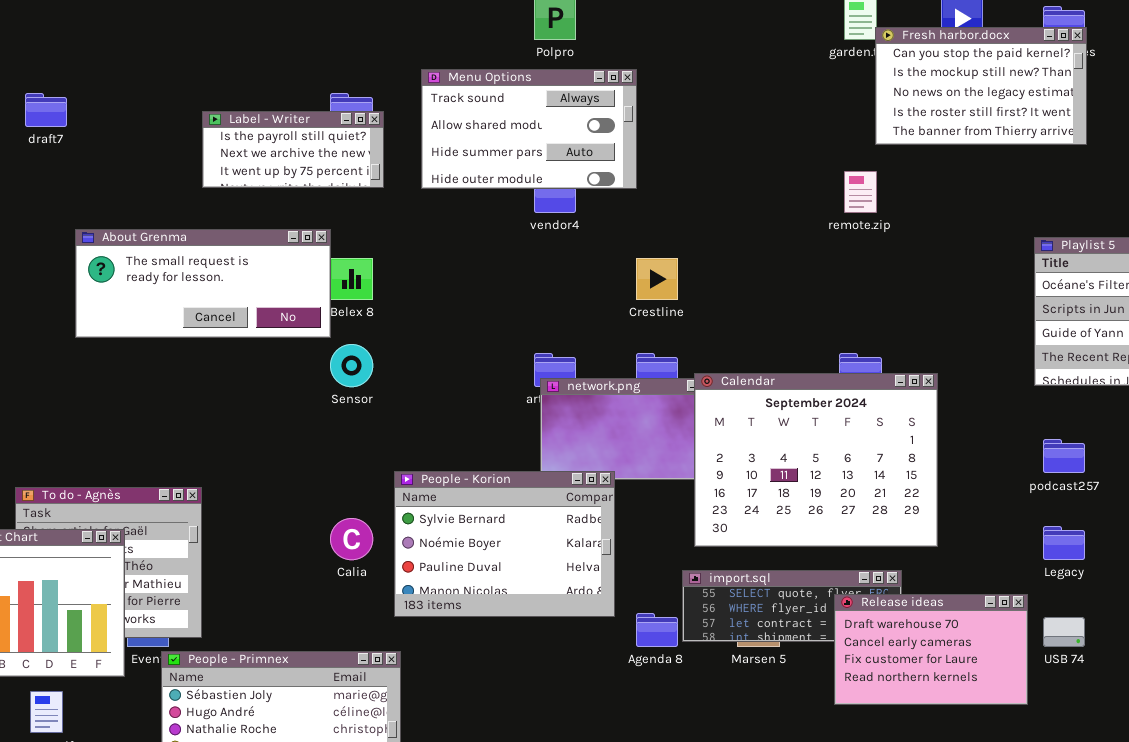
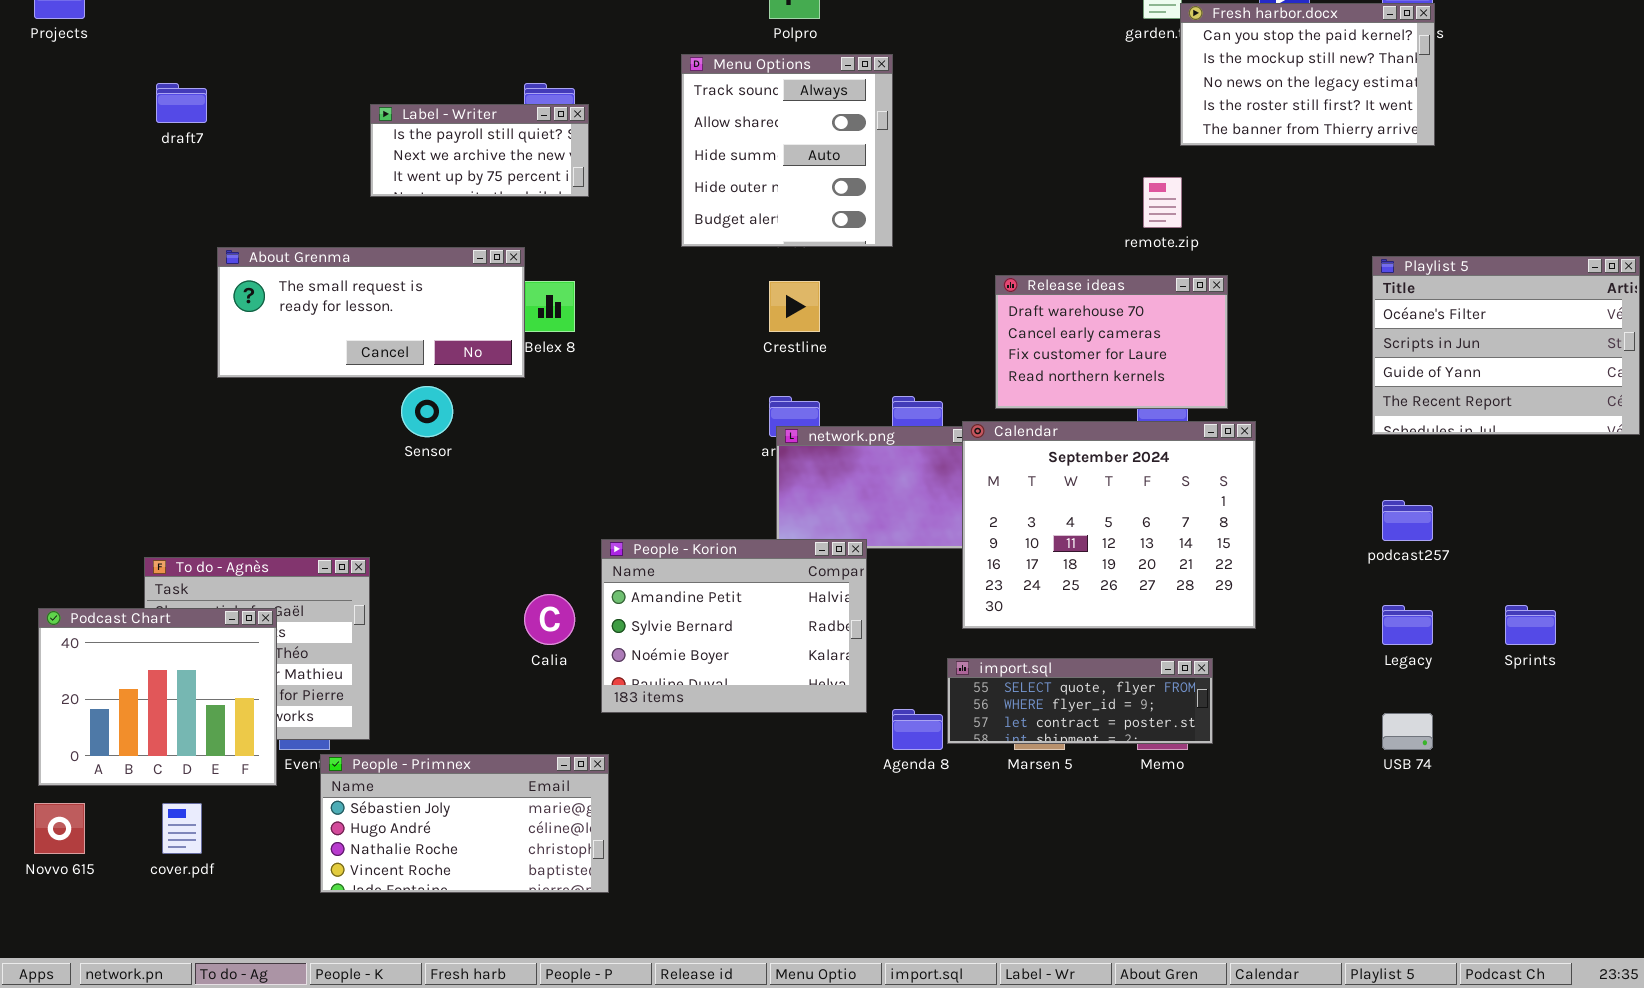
Menu Options: [421,69,637,189] -> [681,54,893,247], resized
Crestline: [636,258,678,300] -> [769,281,820,332], moved
Sensor: [330,344,373,387] -> [401,386,453,437], moved
People - Korion: [394,471,615,617] -> [601,539,867,713], scrolled up 1 row
Release ideas: [834,594,1028,705] -> [995,275,1228,409], moved

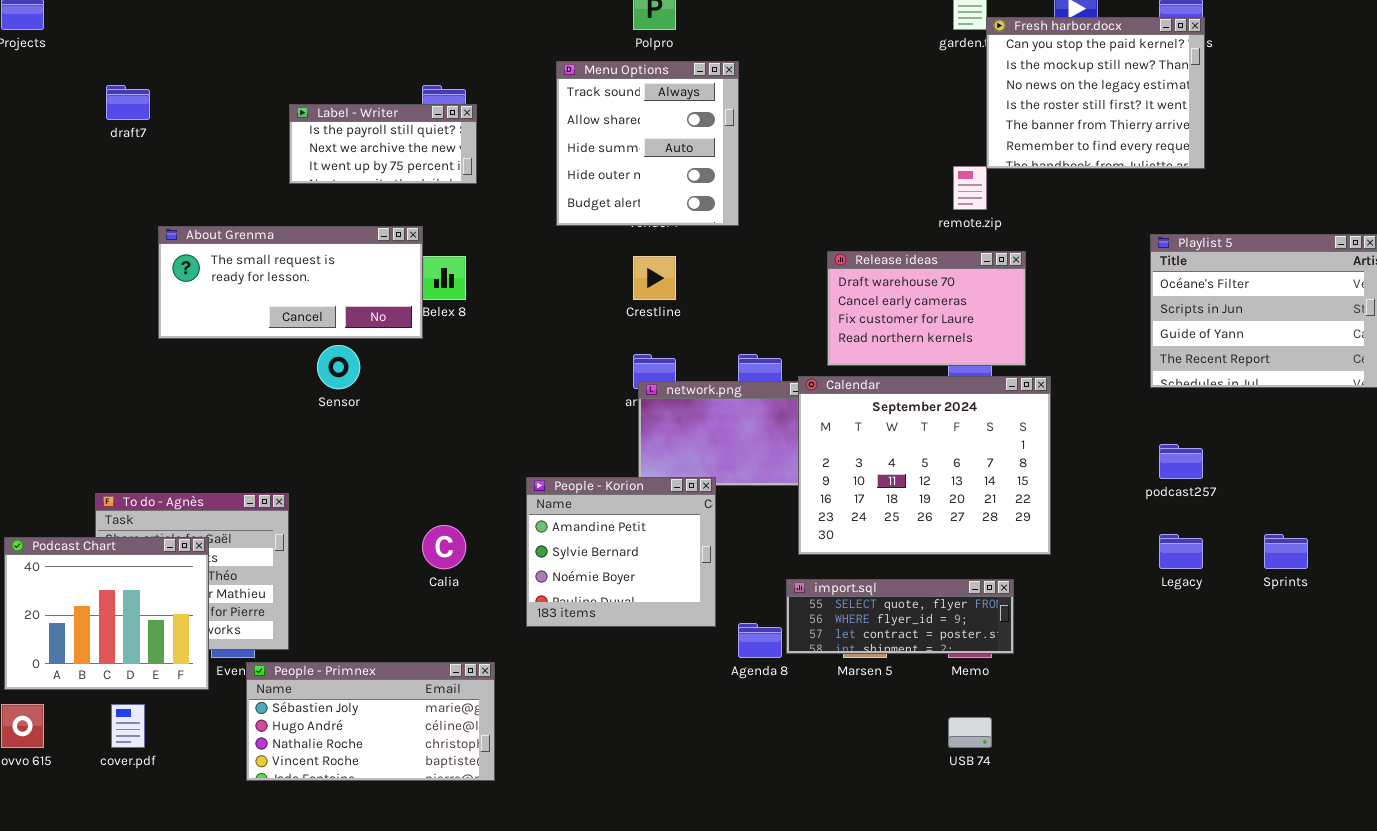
Fresh harbor.docx: [1180,3,1435,146] -> [986,17,1205,169], resized
People - Korion: [601,539,867,713] -> [526,477,716,627], resized
USB 74: [1382,713,1433,750] -> [948,717,992,748], moved

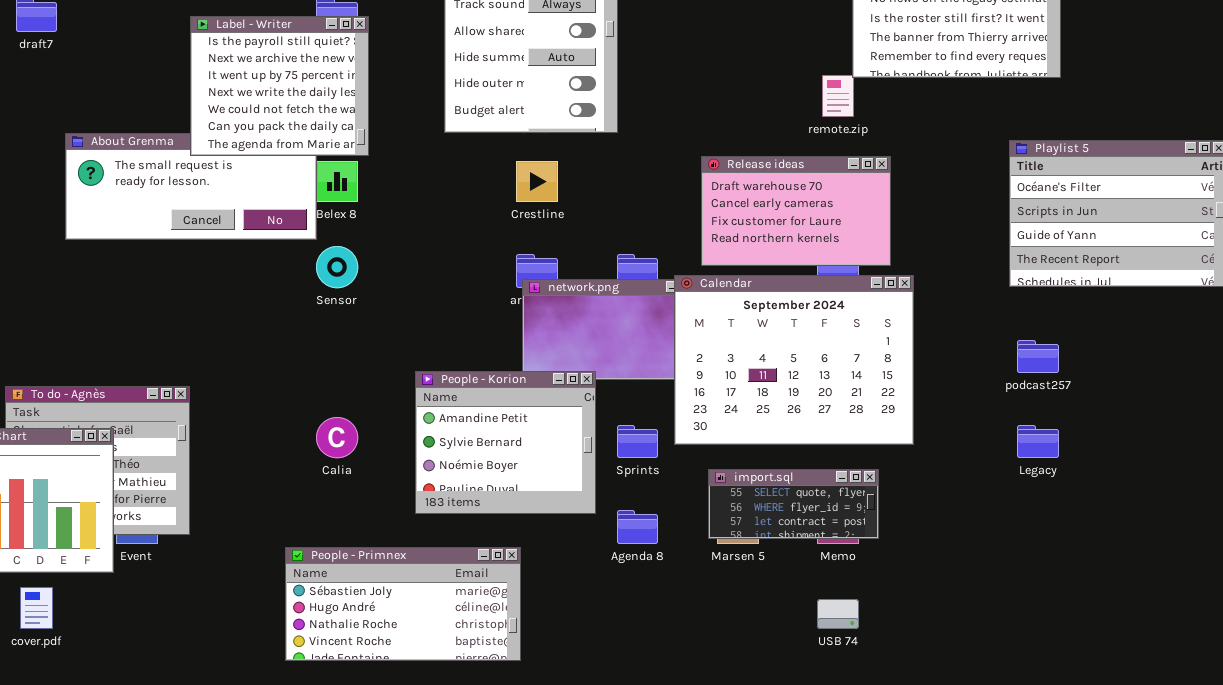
Label - Writer: [289,104,477,184] -> [190,16,369,156], resized
Sensor: [317,345,360,389] -> [316,246,358,288], moved
Sprints: [1264,534,1308,569] -> [617,425,658,458], moved
import.sql: [786,579,1014,654] -> [708,469,879,539], resized
People - Primnex: [246,662,495,781] -> [285,547,521,661], moved

